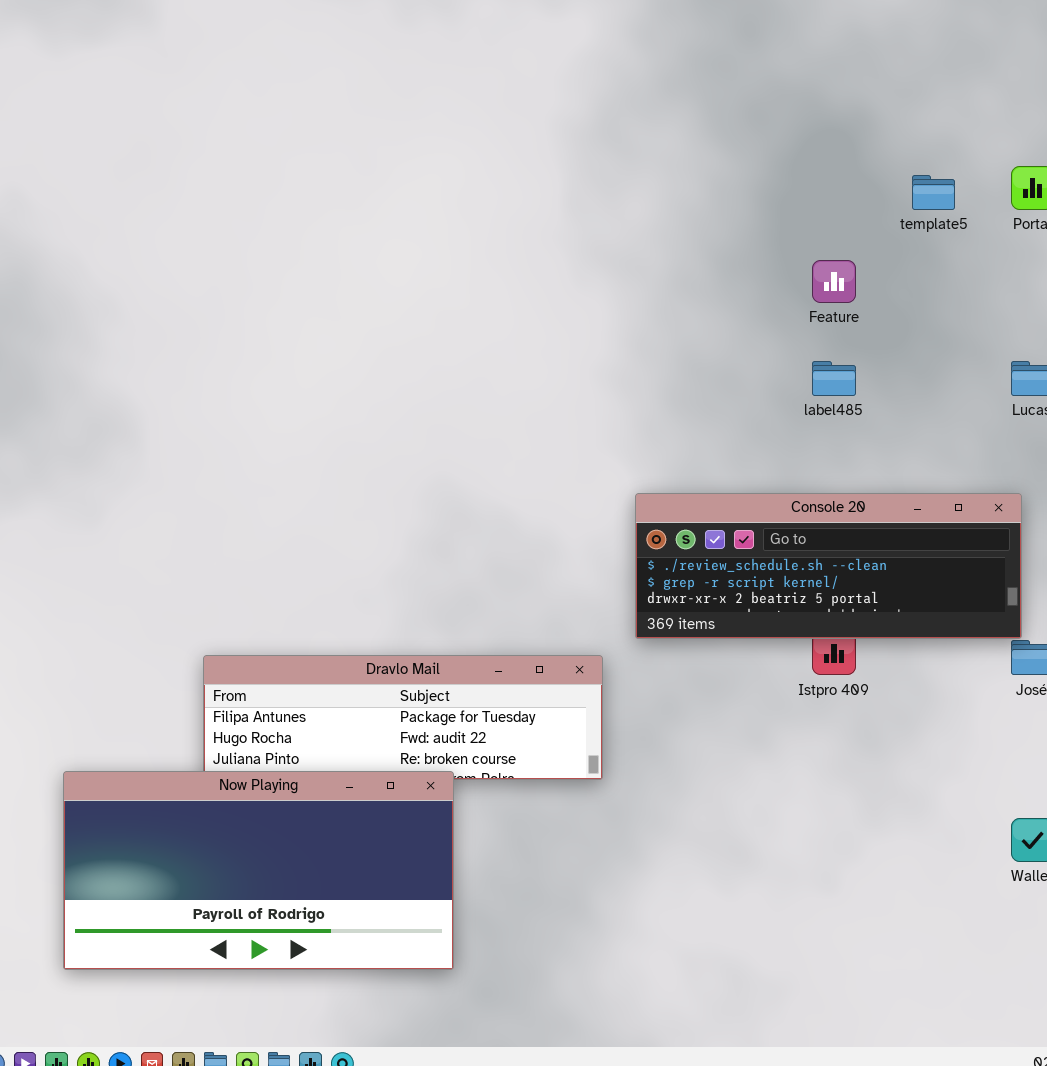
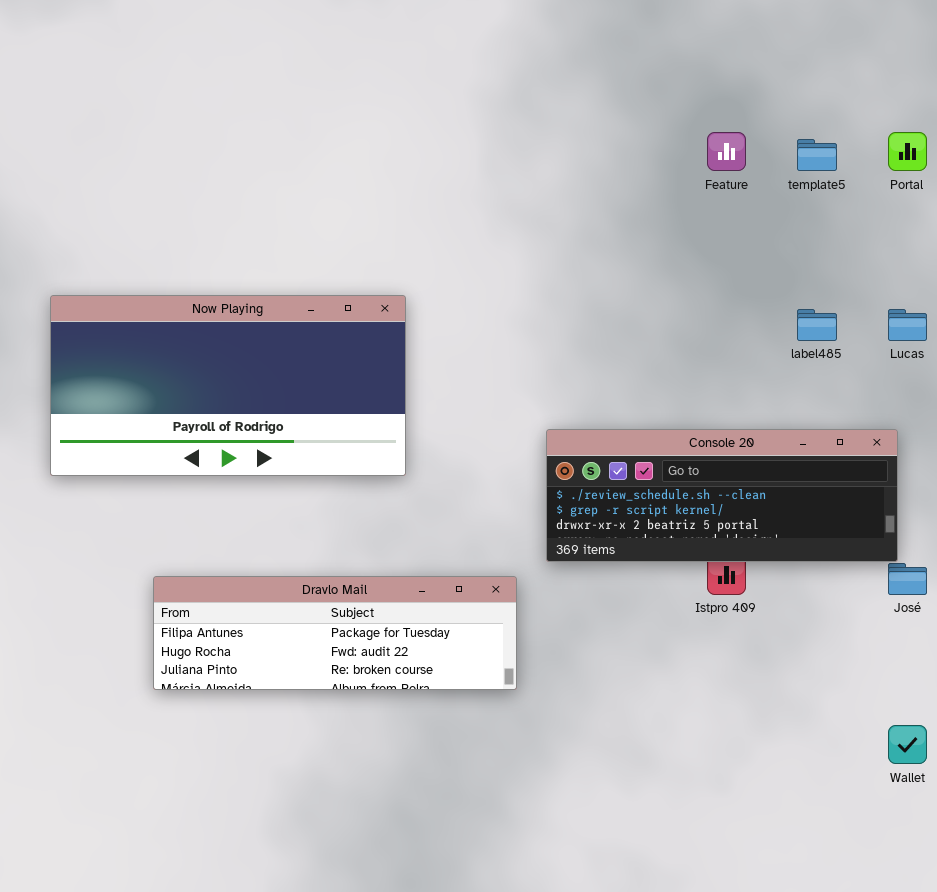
Feature: [812,260,856,303] -> [707,132,746,171], moved
label485: [812,361,856,396] -> [797,309,837,341], moved
Now Playing: [63,771,454,970] -> [50,295,406,476], moved

